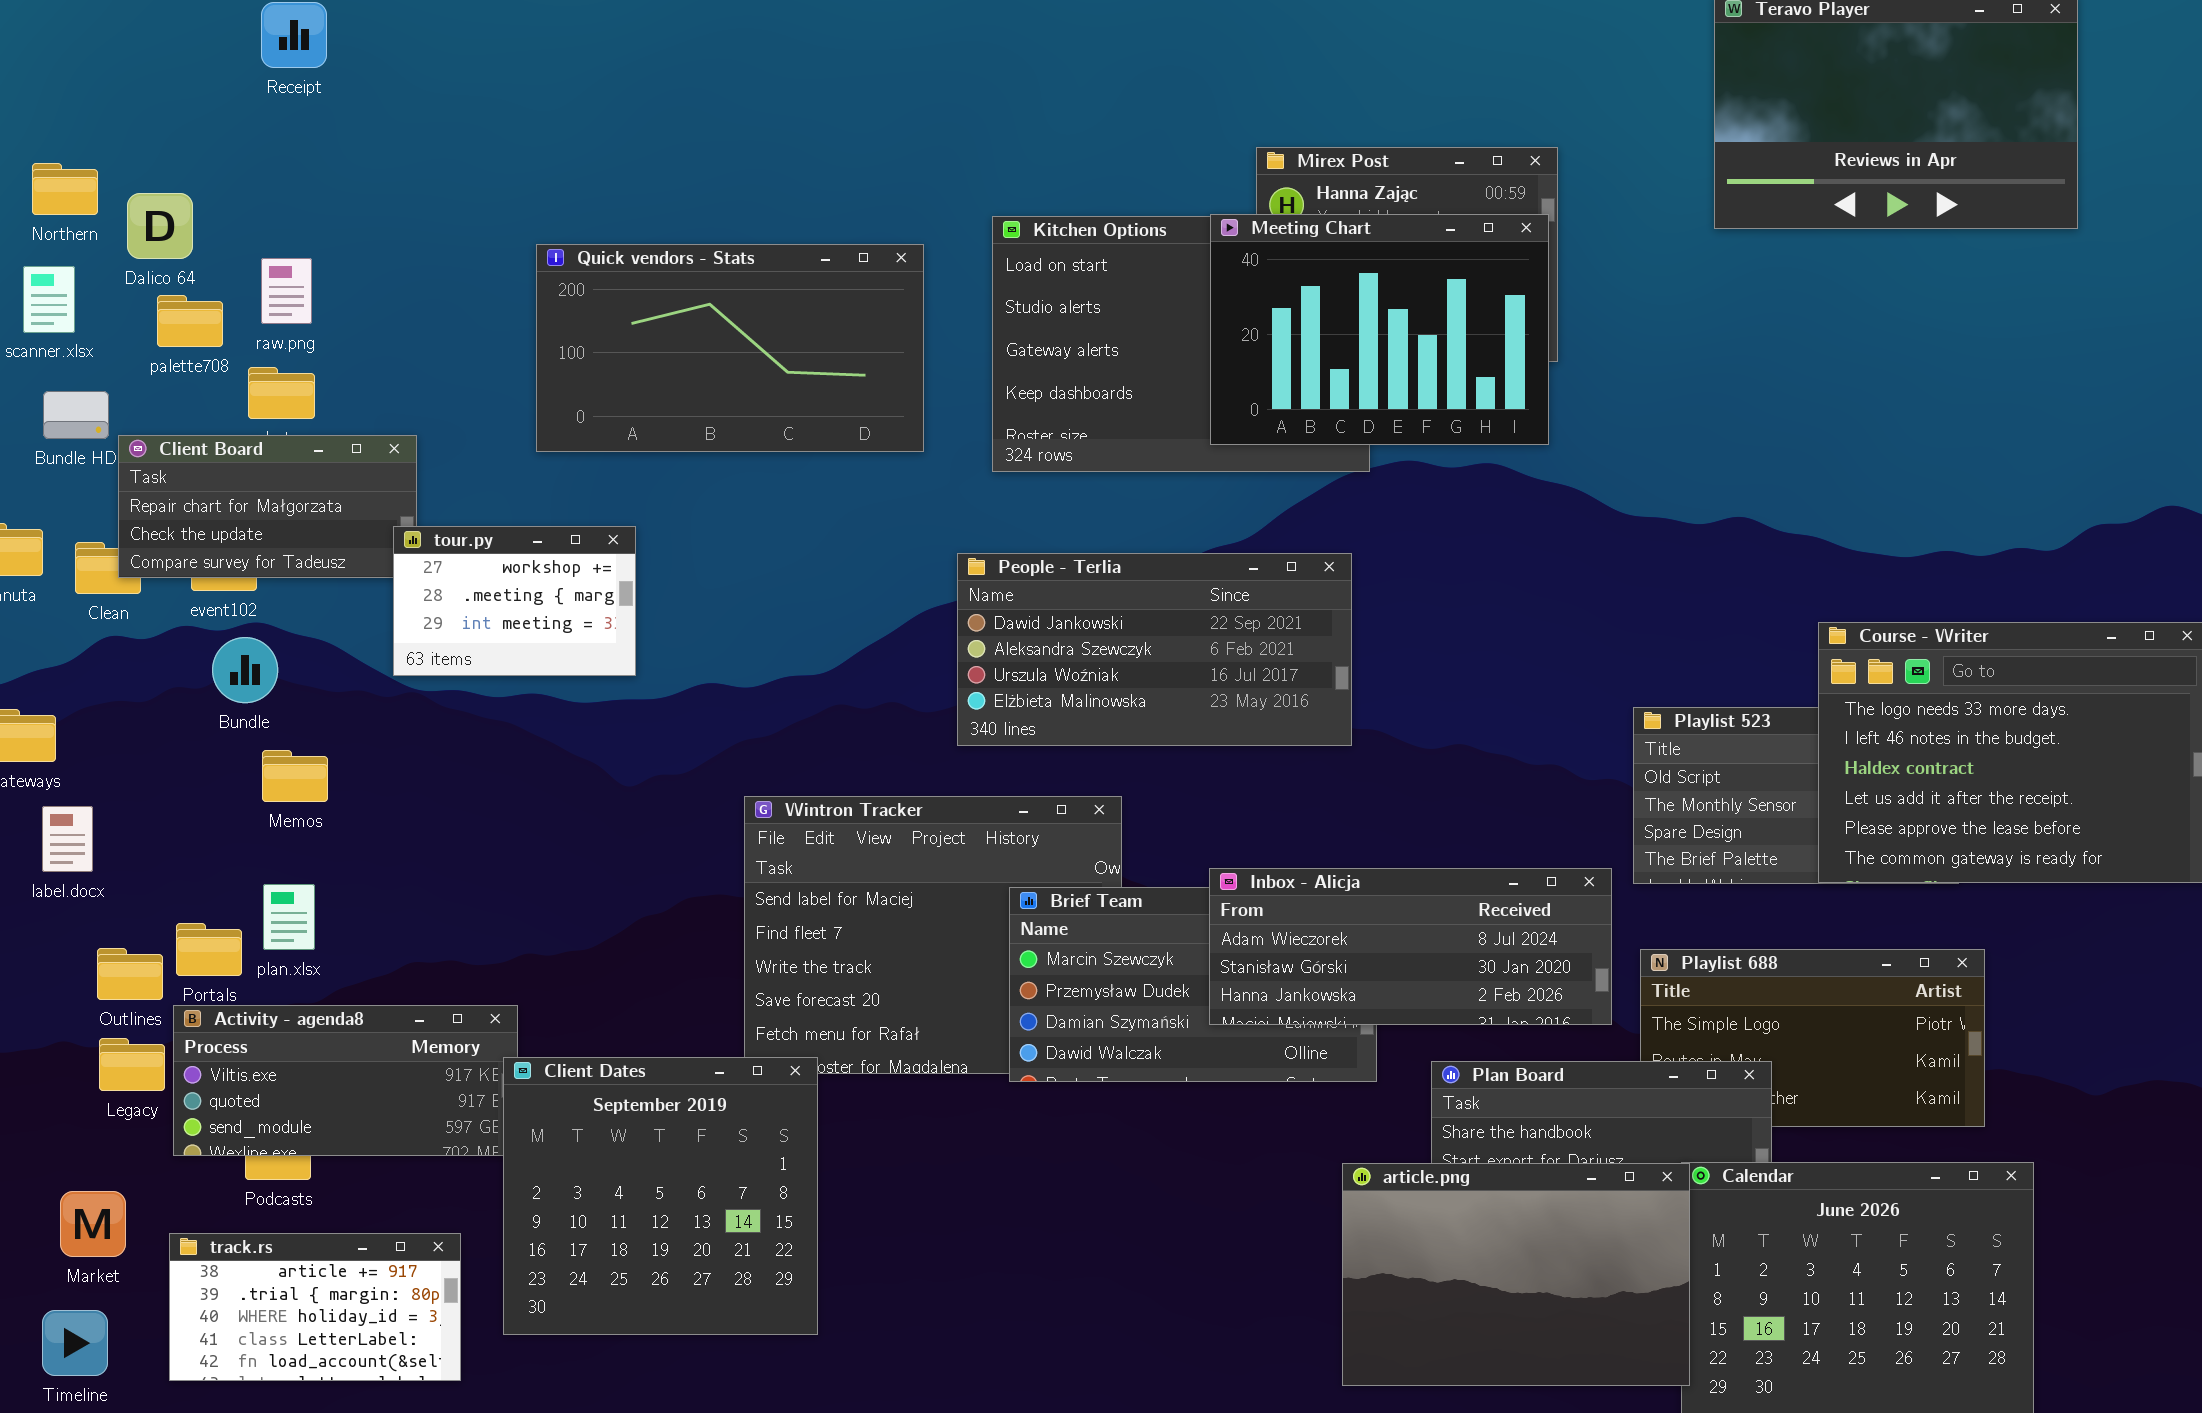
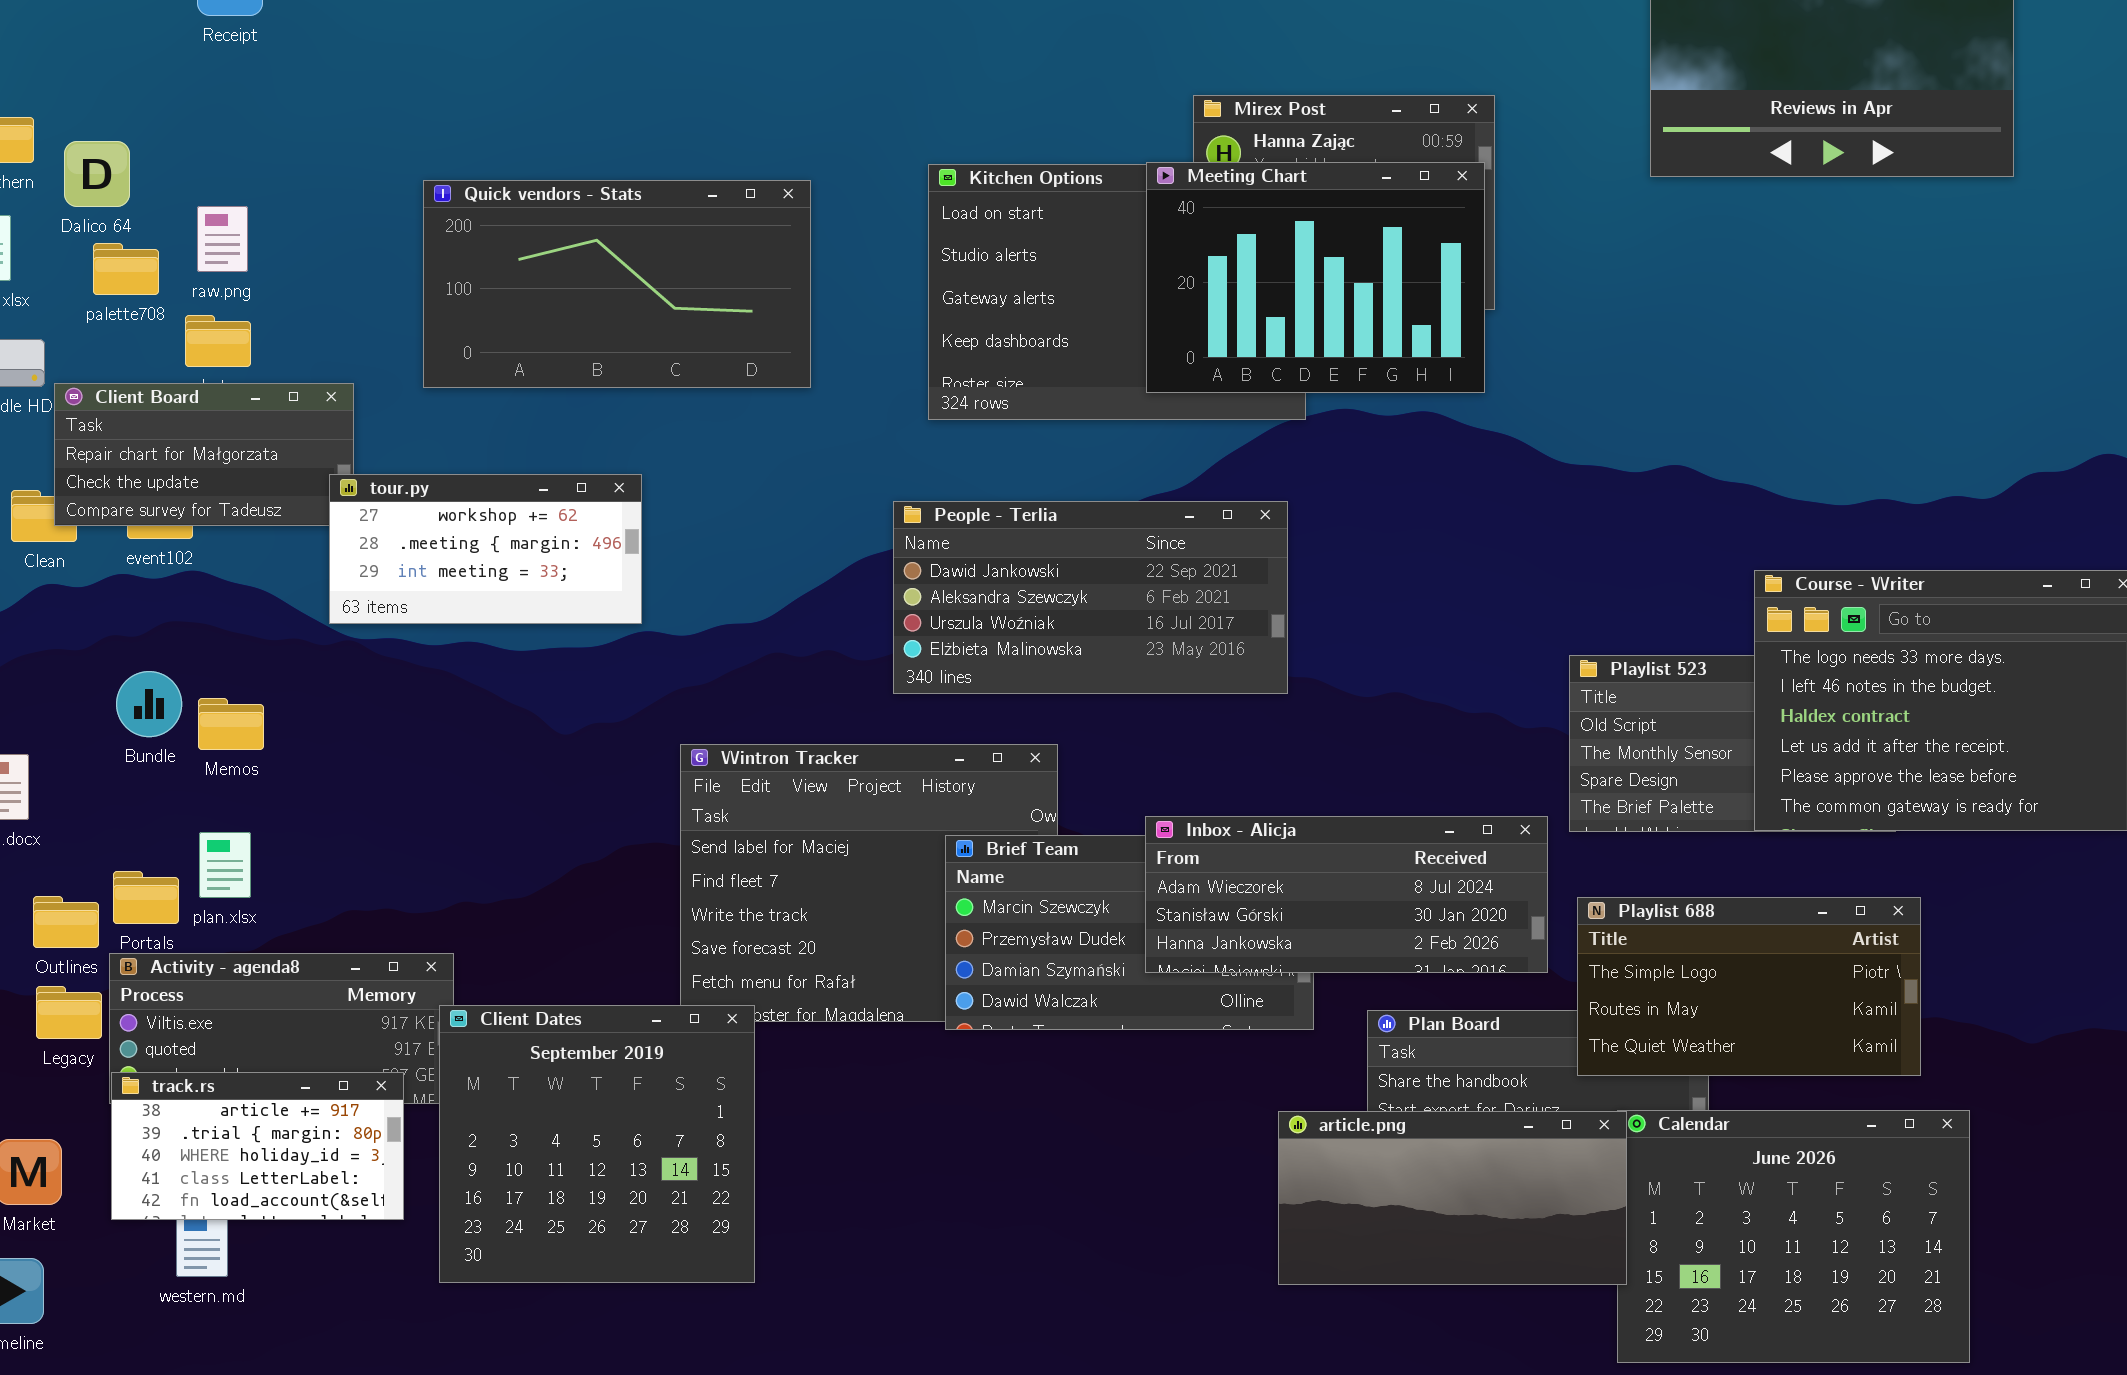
Quick vendors - Stats: [536,244,924,452] -> [423,180,811,388], moved
tour.py: [393,526,636,676] -> [329,474,642,624], resized
Bundle: [212,637,278,703] -> [116,671,182,737], moved
Playlist 688: [1640,949,1985,1127] -> [1577,897,1921,1076], raised
article.png: [1342,1163,1690,1386] -> [1278,1111,1627,1285], resized
track.rs: [169,1233,461,1381] -> [111,1072,404,1220], moved

